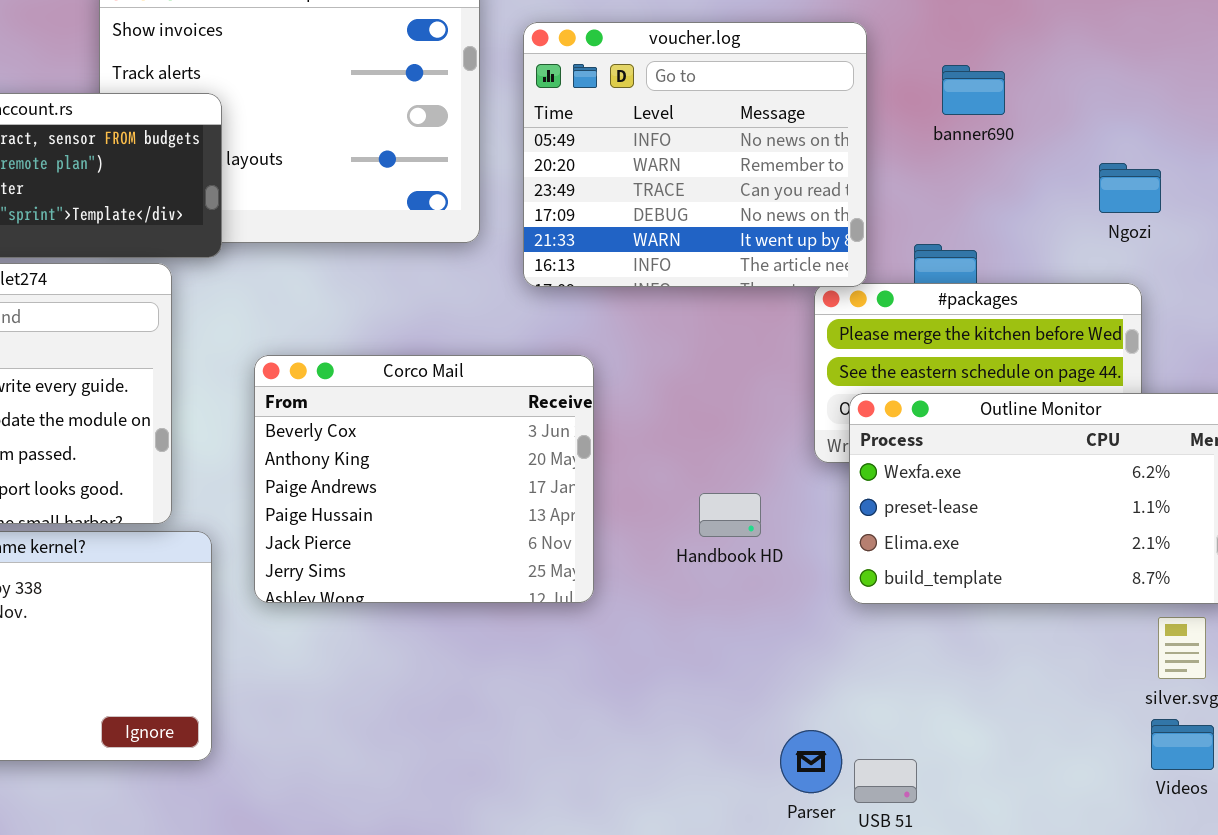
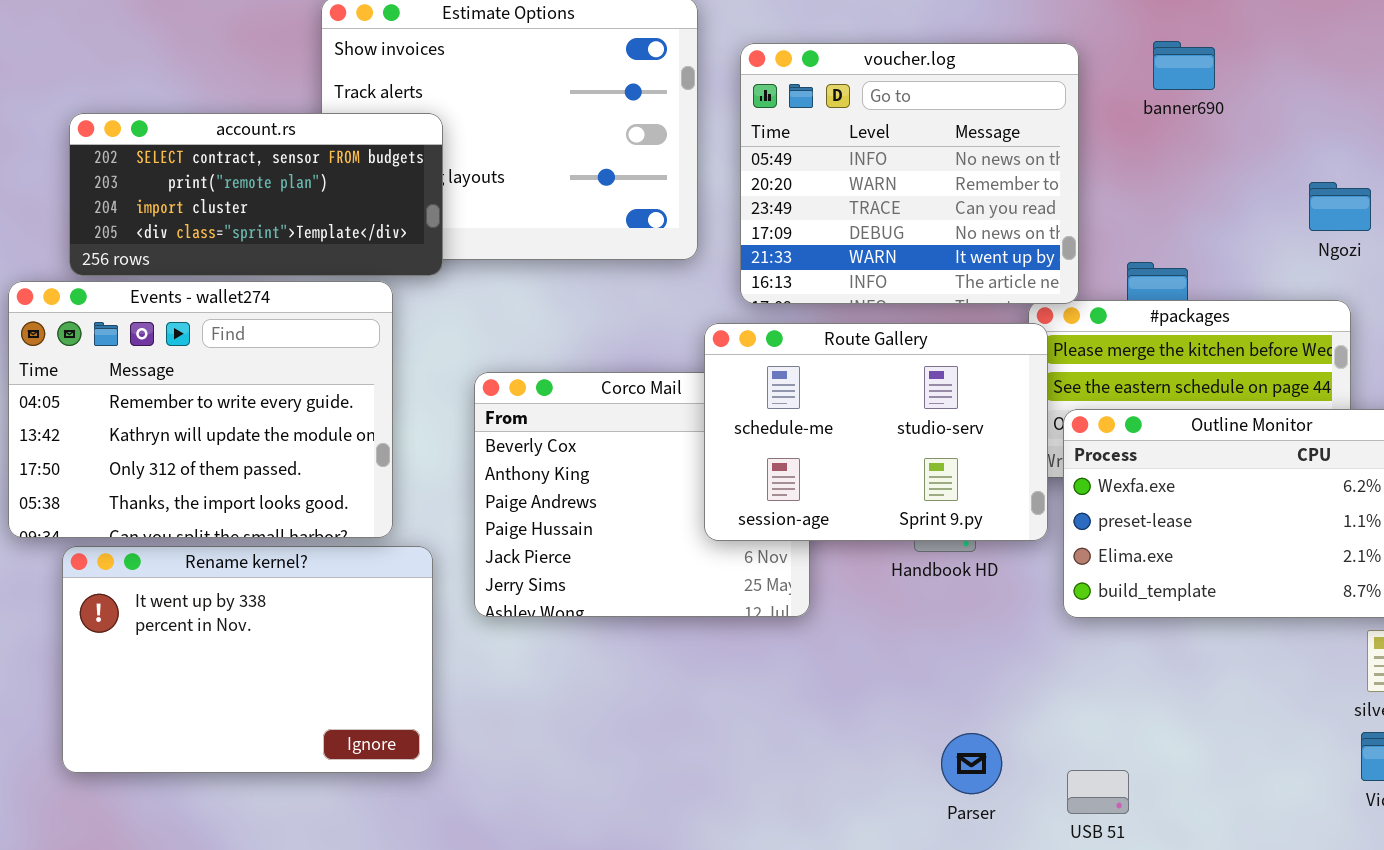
banner690: [942,65,1005,115] -> [1153,41,1215,90], moved
Route Gallery: none -> [704,323,1048,541], opened
Parser: [780,730,842,793] -> [941,733,1002,794], moved

